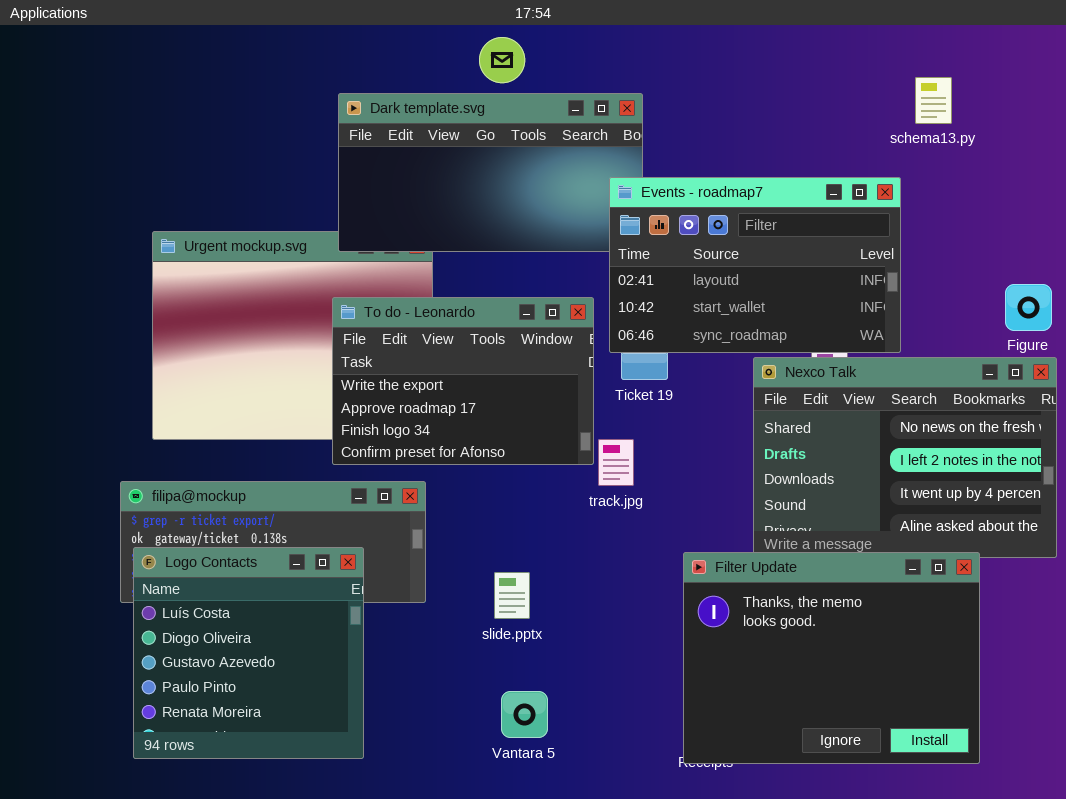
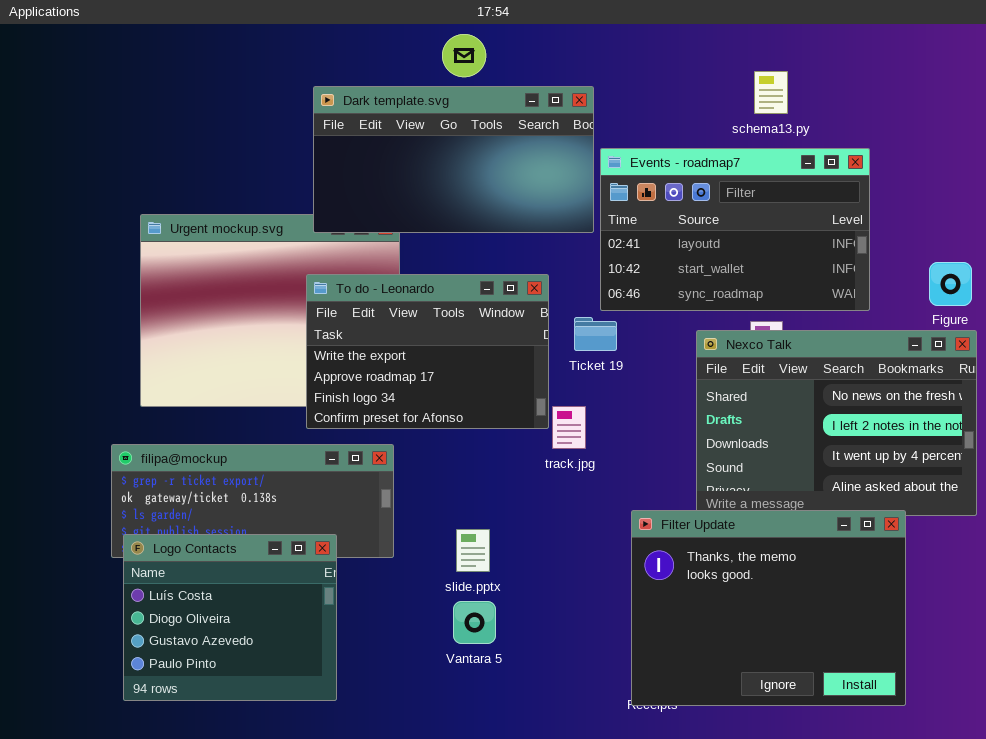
schema13.py: [915,77,952,124] -> [754,71,788,114], moved
Events - roadmap7: [609,177,901,353] -> [600,148,870,311], moved
Logo Contacts: [133,547,364,759] -> [123,534,337,701], resized
Vantara 5: [501,691,548,738] -> [453,601,496,644], moved

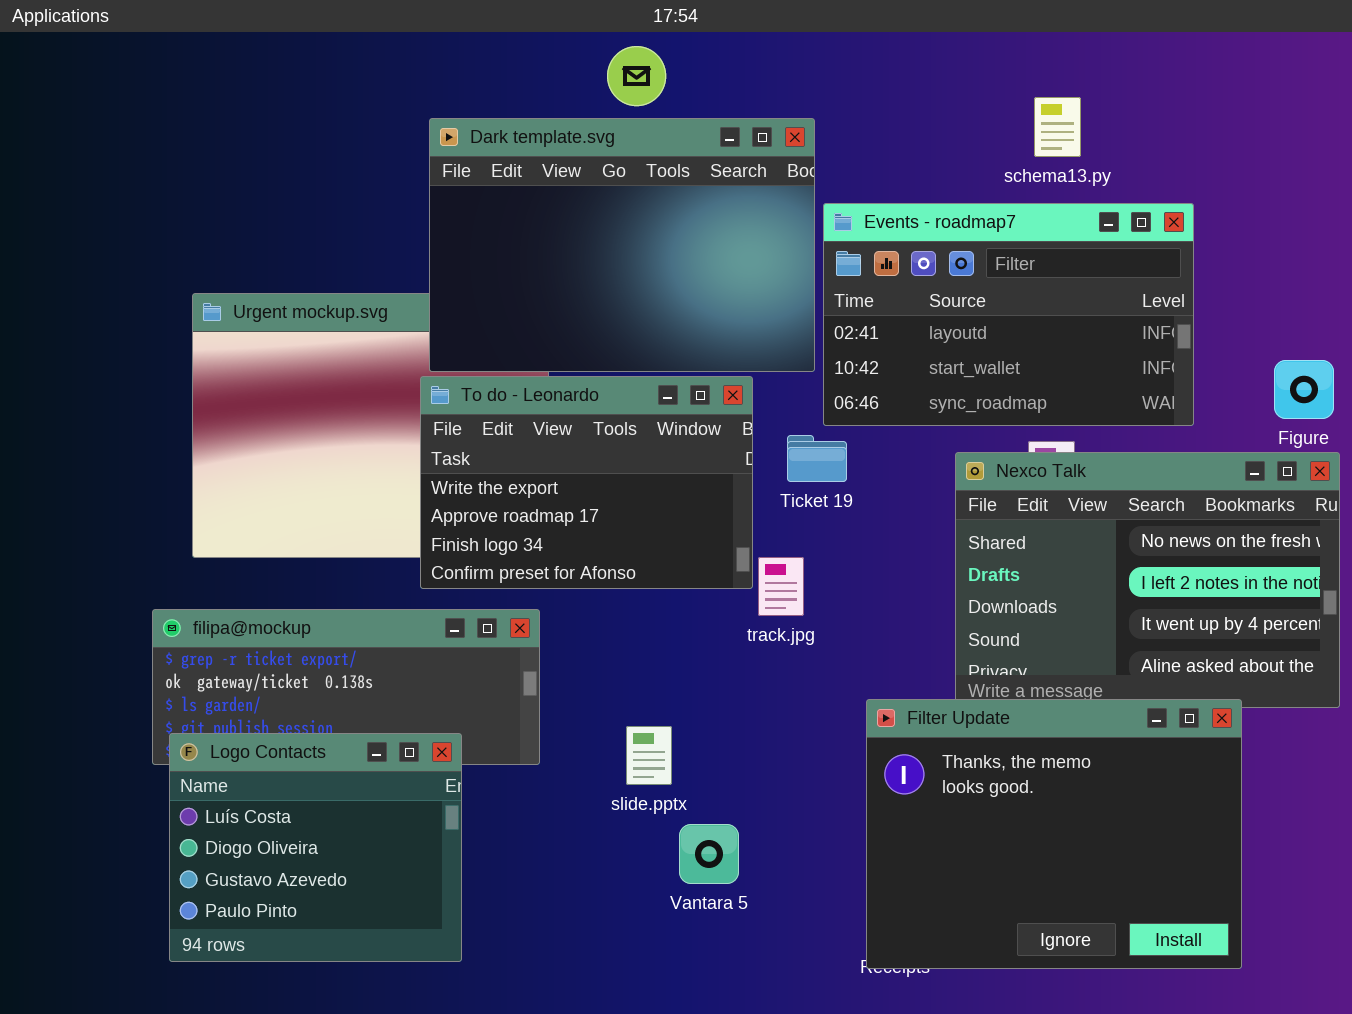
Dark template.svg: [313,86,594,233] -> [429,118,815,372], resized
Vantara 5: [453,601,496,644] -> [679,824,739,884], moved

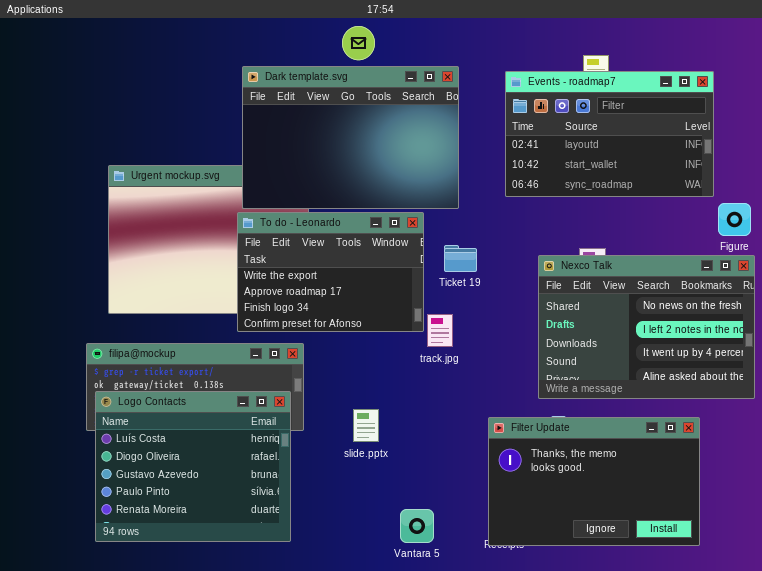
Events - roadmap7: [823,203,1194,426] -> [505,71,714,197], moved
Filter Update: [866,699,1242,969] -> [488,417,700,546], resized
Logo Contacts: [169,733,462,962] -> [95,391,291,542], resized
Vantara 5: [679,824,739,884] -> [400,509,434,543], moved

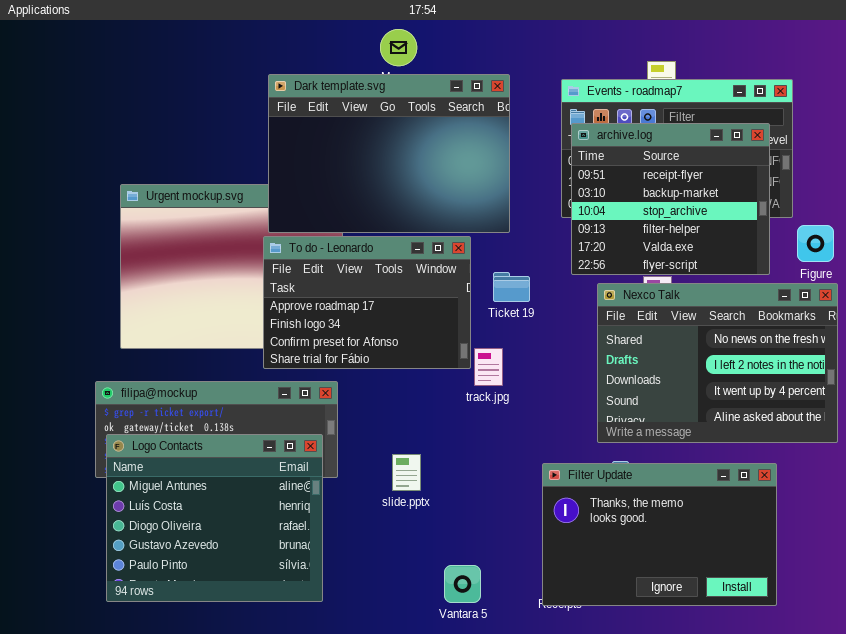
archive.log: none -> [571,123,770,275], opened
To do - Leonardo: [237,212,424,332] -> [263,236,471,369], scrolled down 1 row
Logo Contacts: [95,391,291,542] -> [106,434,323,602], scrolled up 1 row

